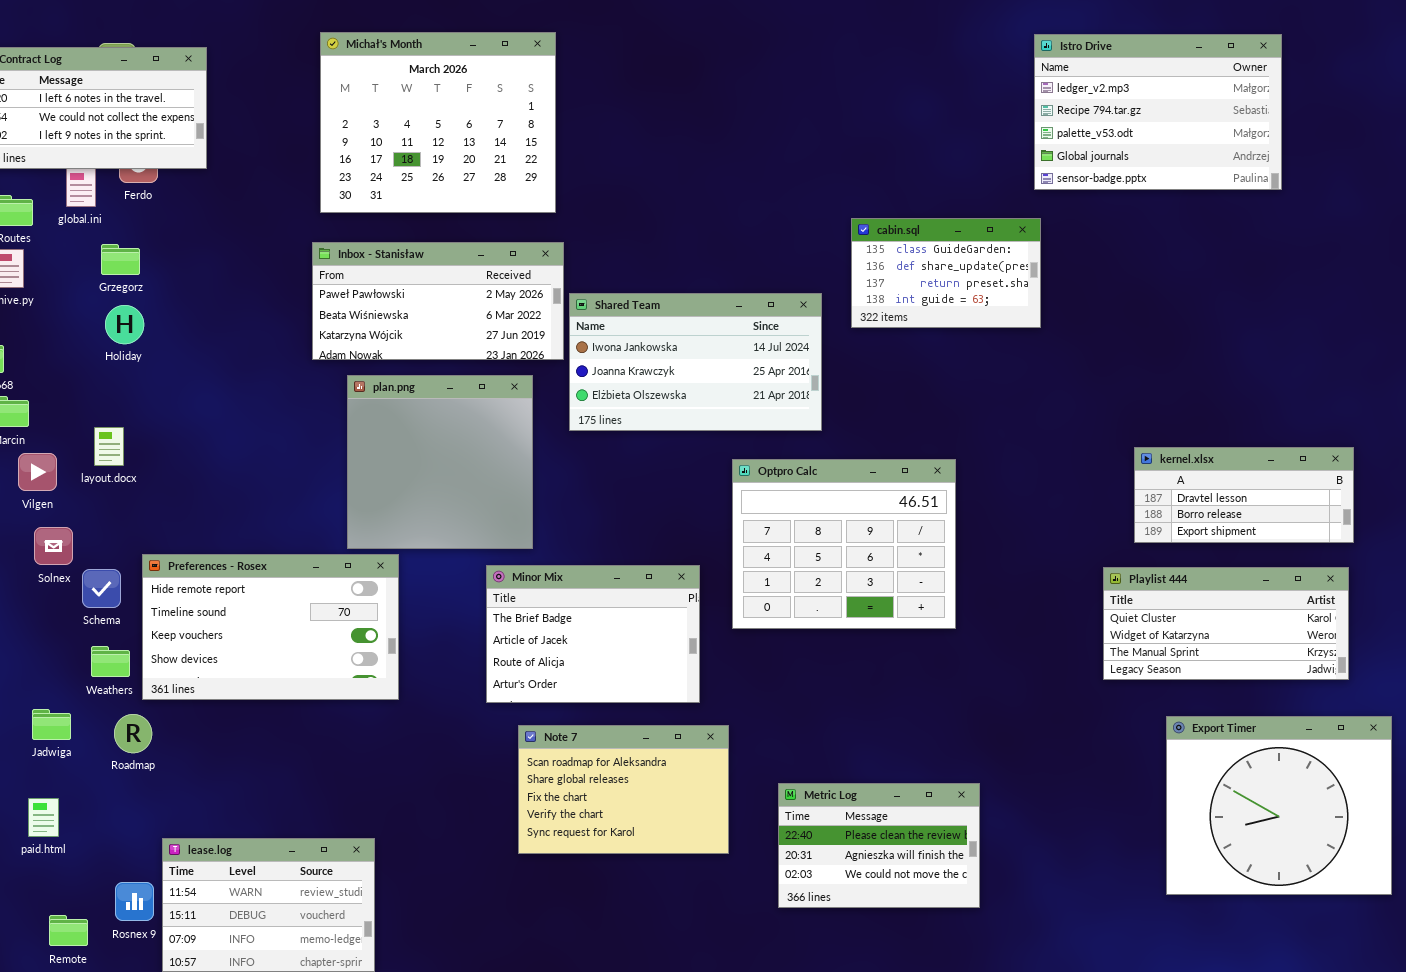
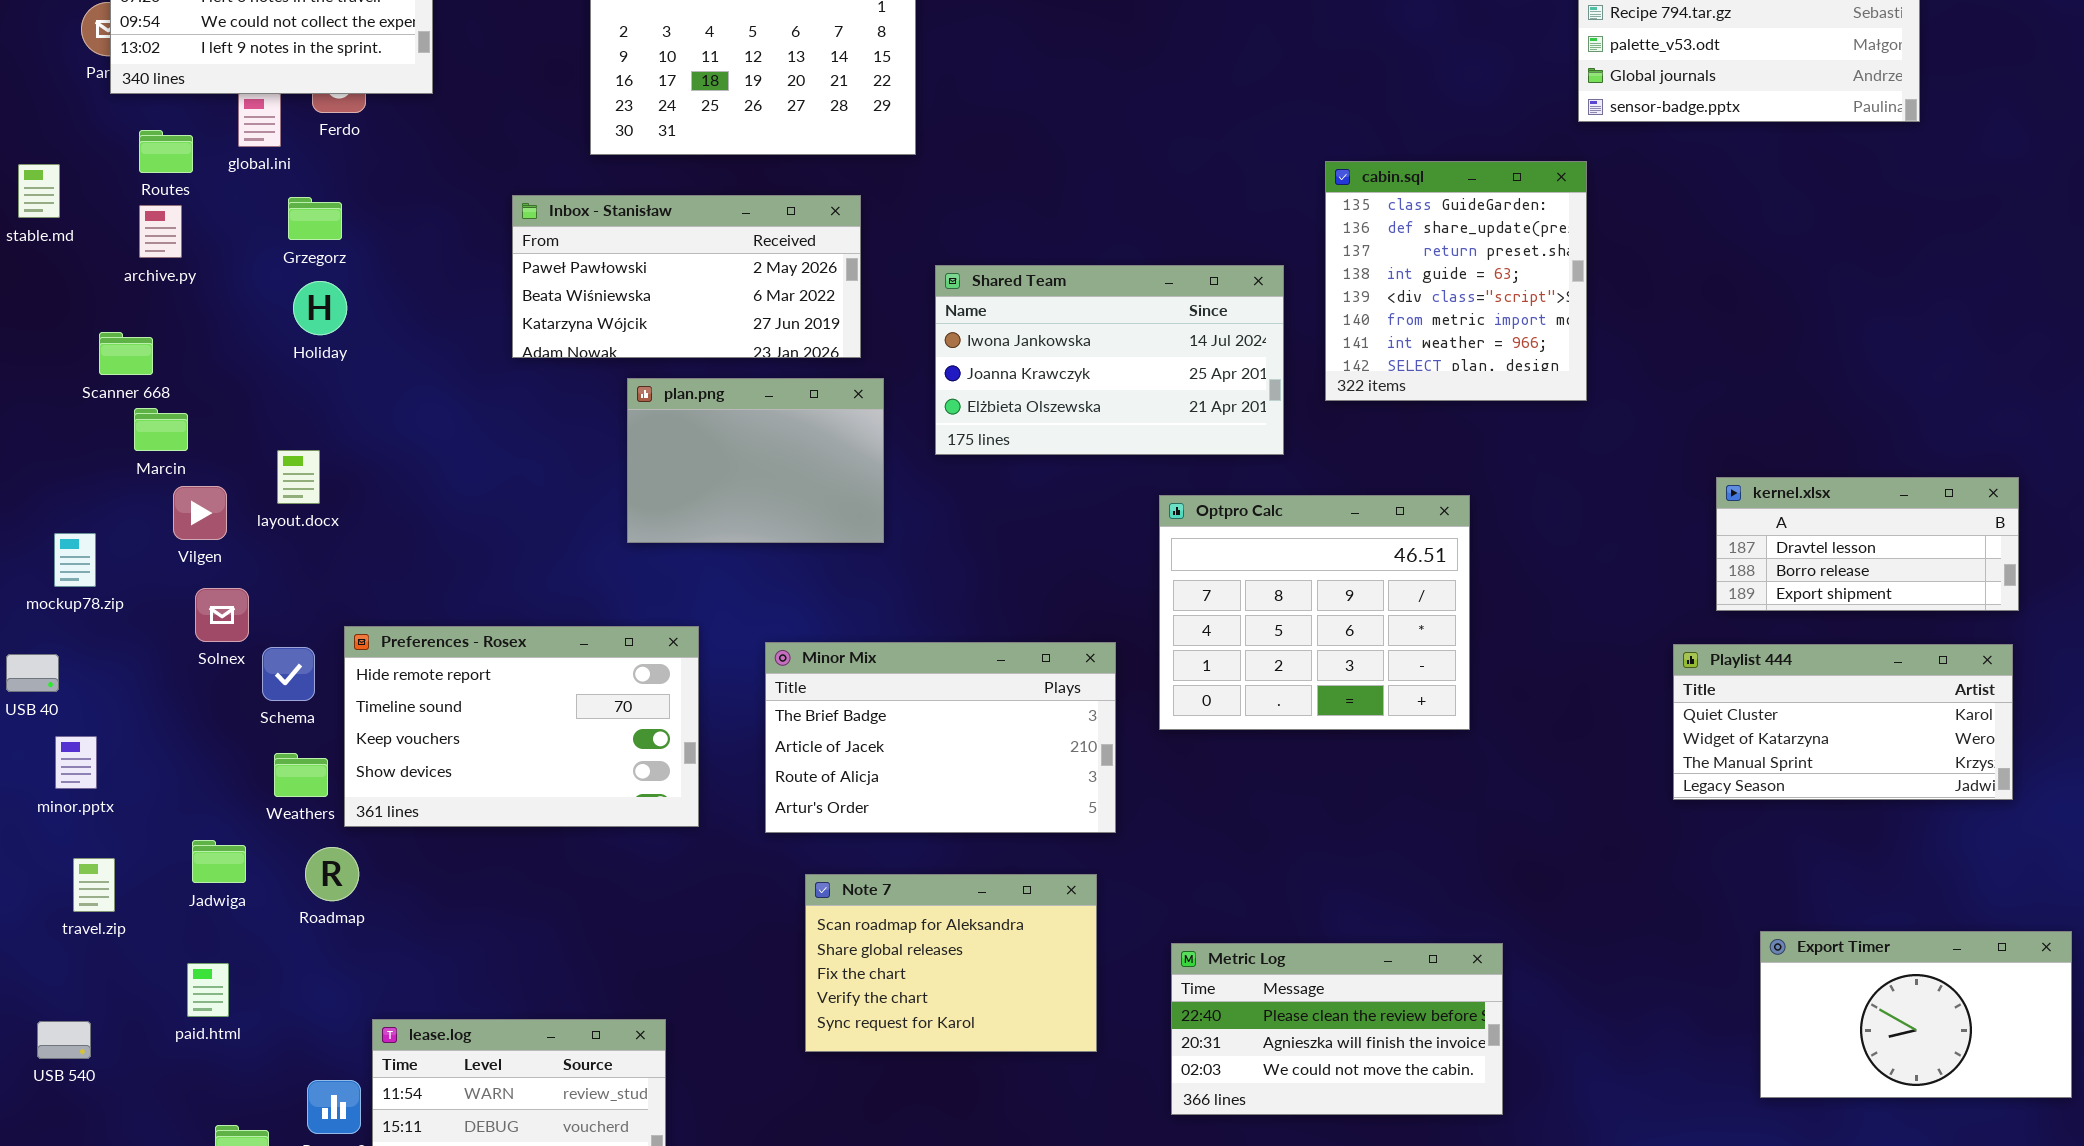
cabin.sql: [851,218,1041,328] -> [1325,161,1587,401], resized
Inbox - Stanisław: [312,242,564,360] -> [512,195,861,358], moved
plan.png: [347,375,533,549] -> [627,378,884,543], resized
Minor Mix: [486,565,700,703] -> [765,642,1116,833], resized
Export Timer: [1166,716,1392,895] -> [1760,931,2072,1098], resized
Note 7: [518,725,729,854] -> [805,874,1097,1052], moved
Metric Log: [778,783,980,908] -> [1171,943,1503,1115], resized

